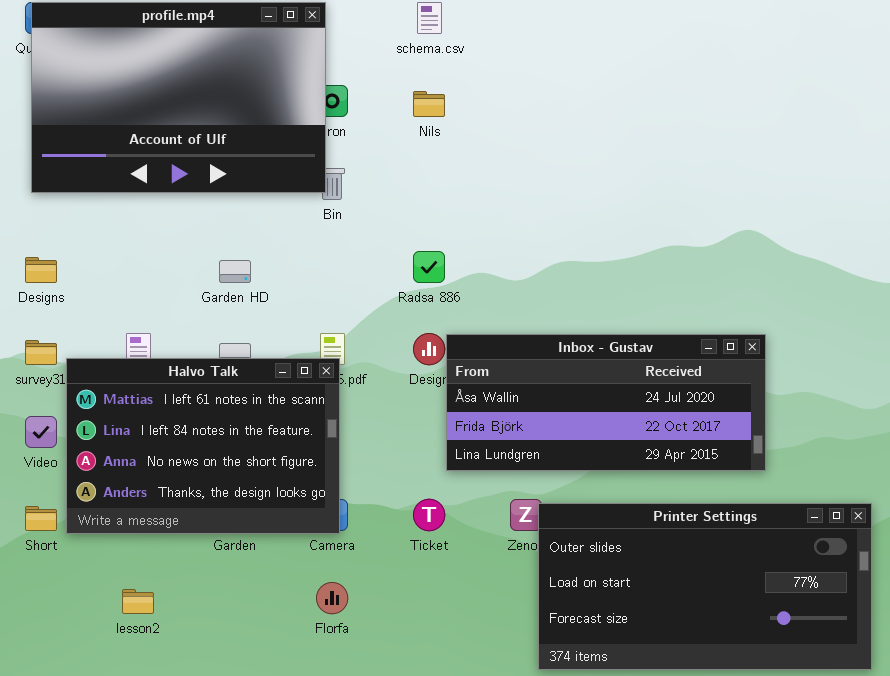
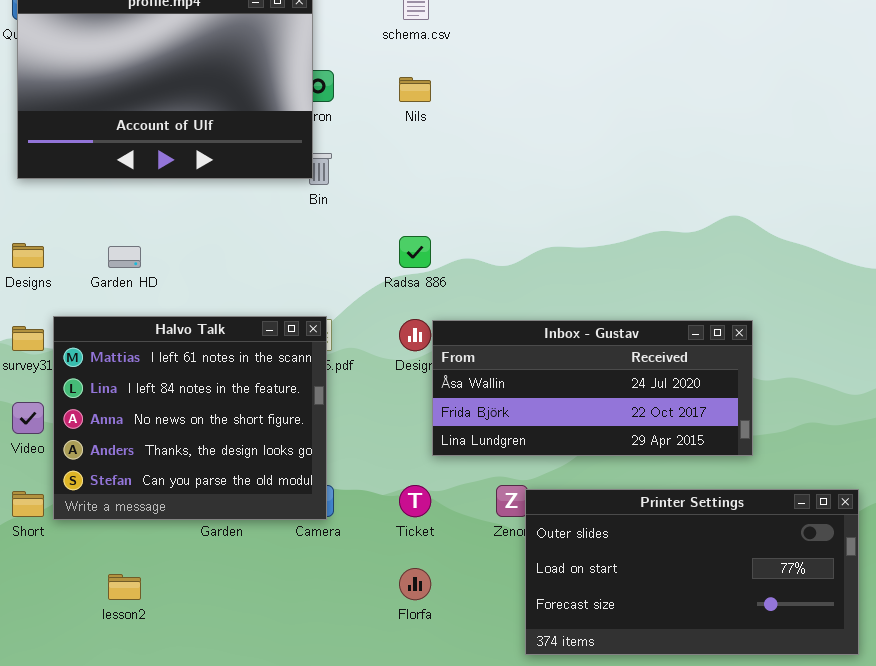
Garden HD: [219,260,251,283] -> [108,246,141,268], moved
Halvo Talk: [66,358,340,534] -> [53,316,327,520], resized
Florfa: [316,582,348,614] -> [399,568,431,600], moved

